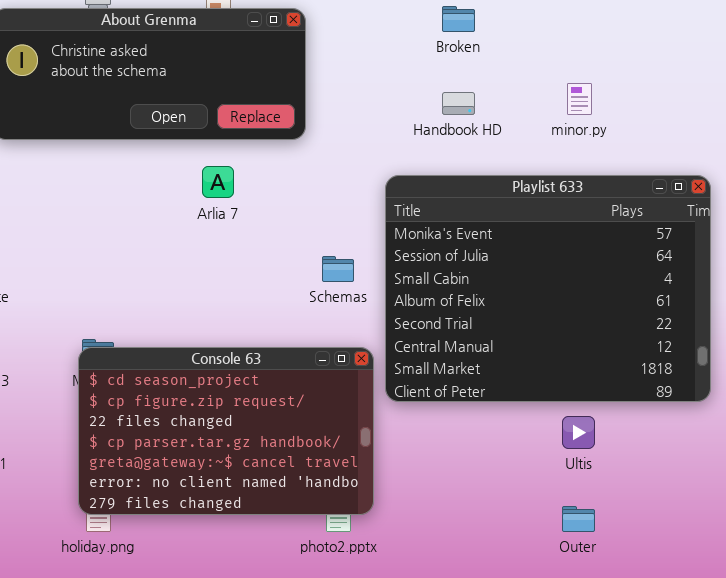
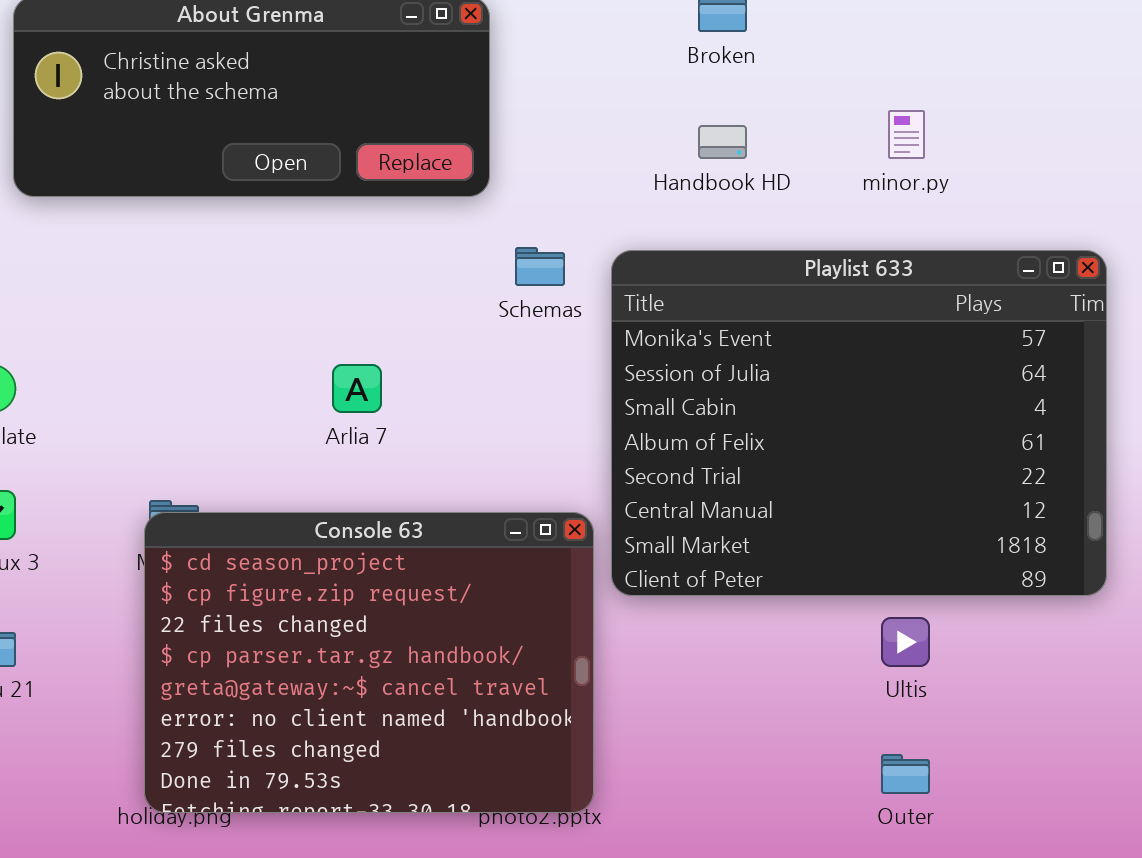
Arlia 7: [202,166,234,198] -> [332,364,382,413], moved
Schemas: [322,256,354,282] -> [515,247,565,286], moved
Console 63: [78,347,374,515] -> [144,512,594,813], resized

